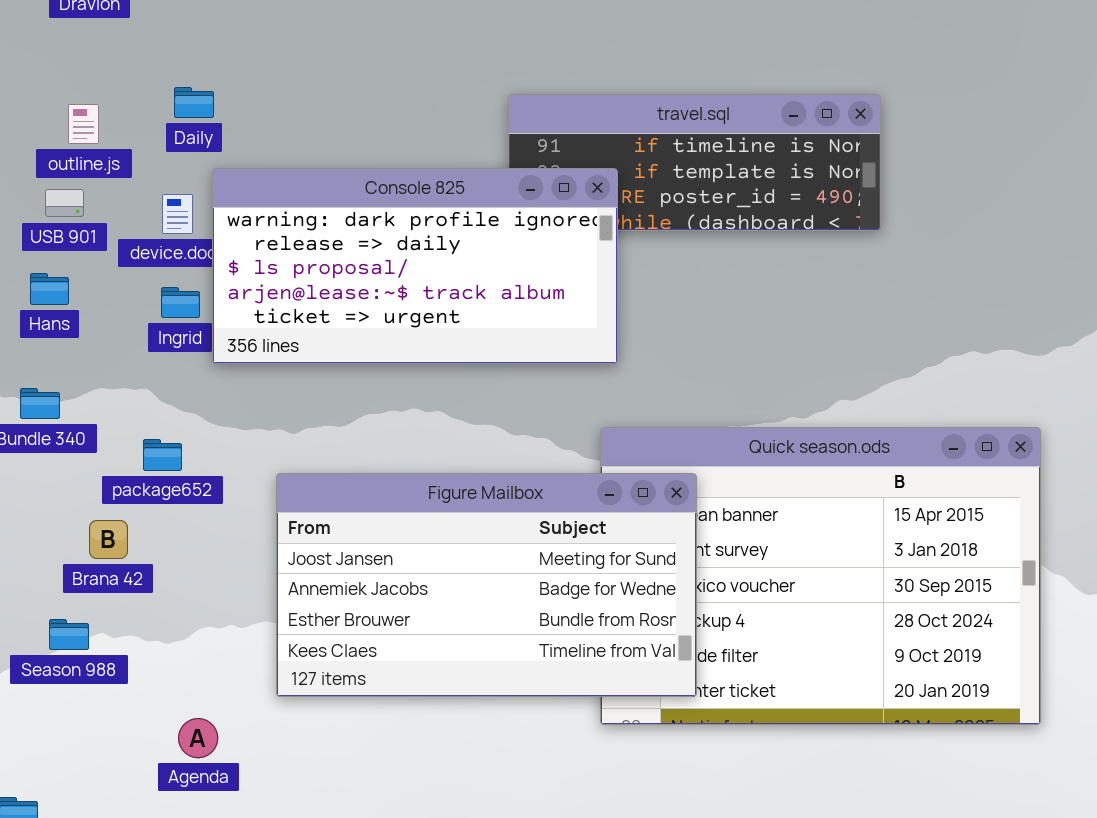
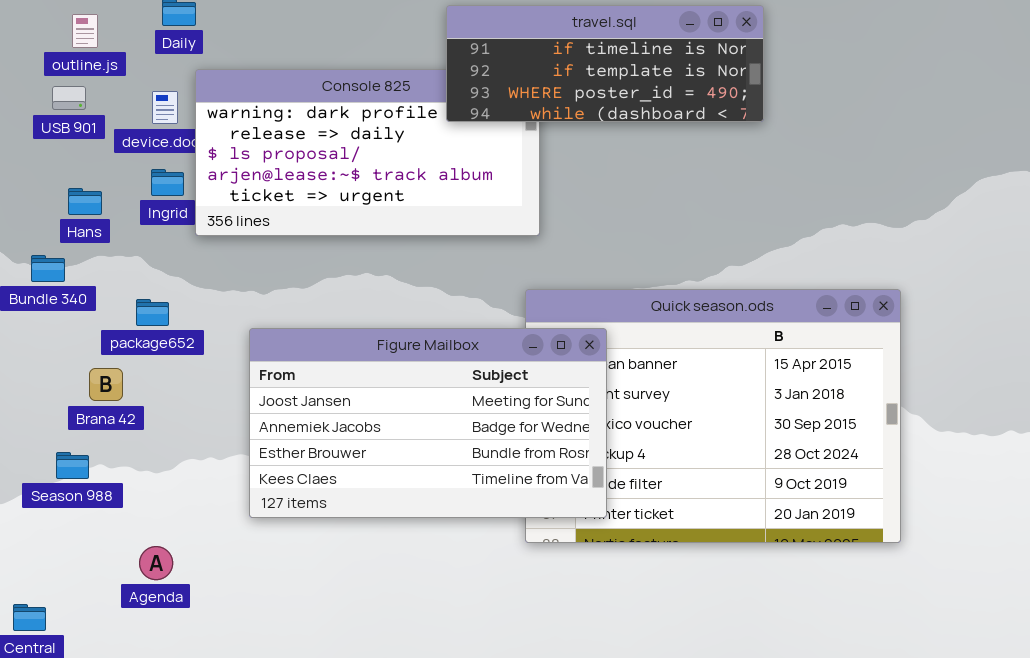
travel.sql: [508,94,881,231] -> [446,5,764,122], raised
Hans: [30,273,69,305] -> [68,188,102,215], moved
Agenda: [178,718,218,758] -> [139,546,173,580], moved

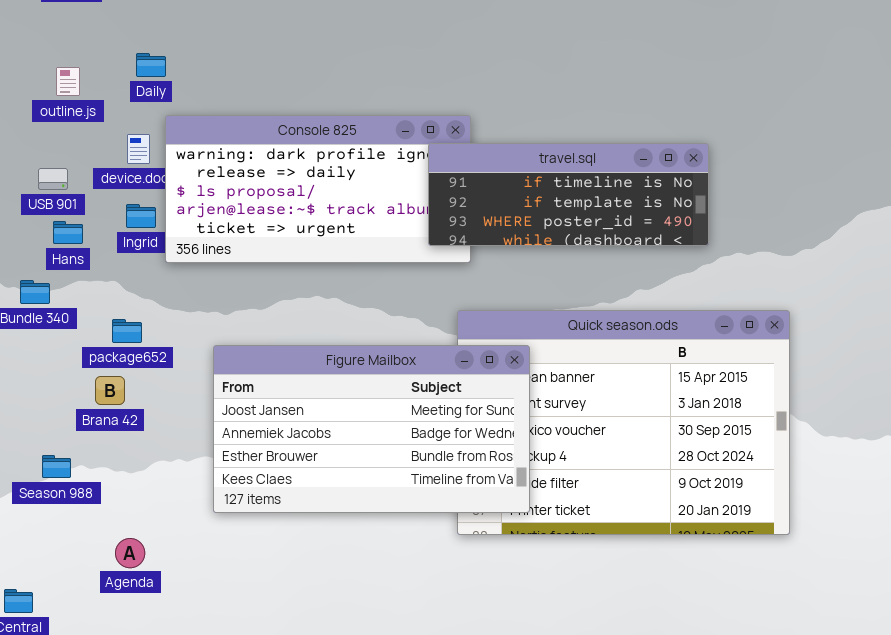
travel.sql: [446,5,764,122] -> [428,143,709,246], moved
USB 901: [52,86,86,110] -> [38,168,68,190], moved
Brana 42: [89,368,123,401] -> [95,376,125,405], moved

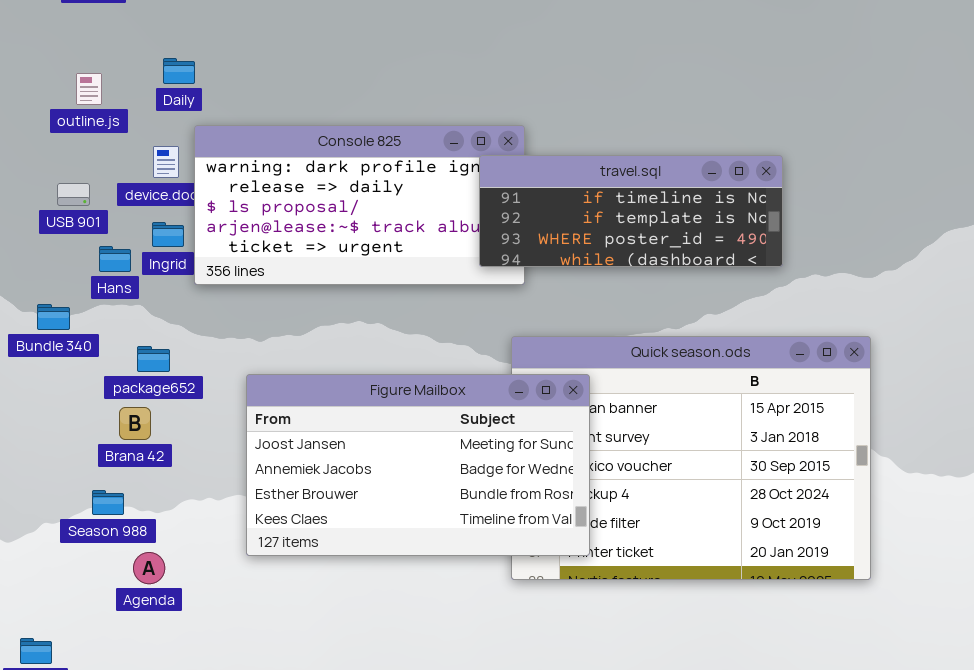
Hans: [53,221,83,244] -> [99,246,131,272], moved
Season 988: [42,455,71,478] -> [92,490,124,515], moved
Agenda: [115,538,145,568] -> [133,552,165,584], moved

